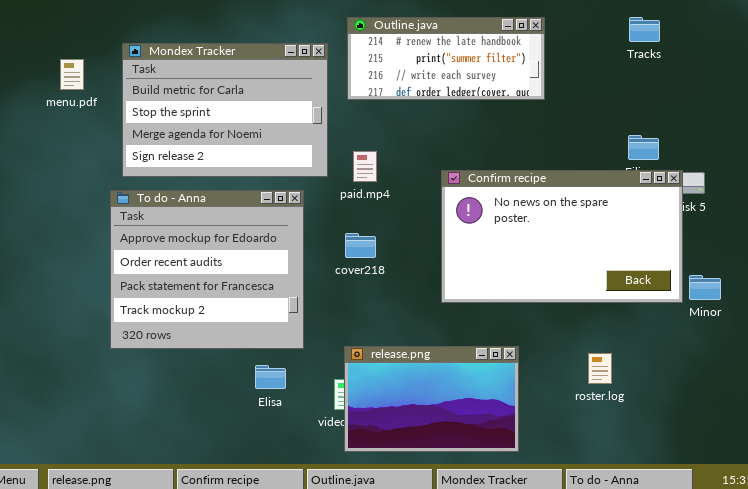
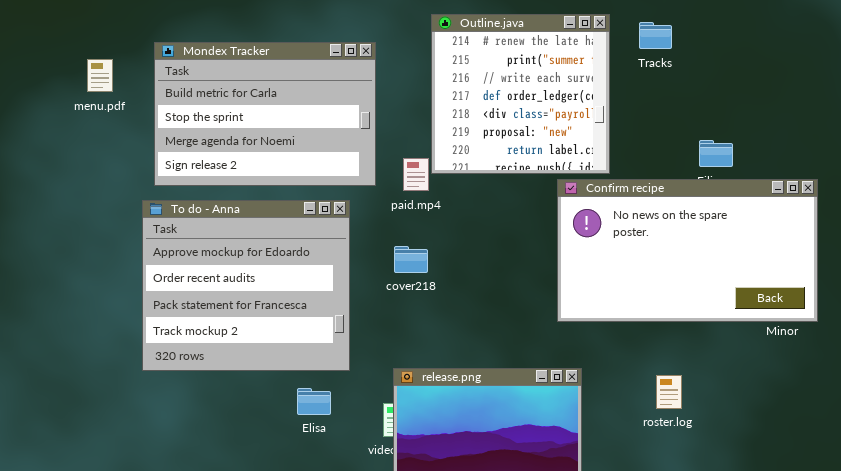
Outline.java: [347,17,545,100] -> [431,14,610,174], resized
Tracks: [629,17,660,42] -> [639,22,672,49], moved
Confirm recipe: [441,170,683,303] -> [557,179,818,322], moved

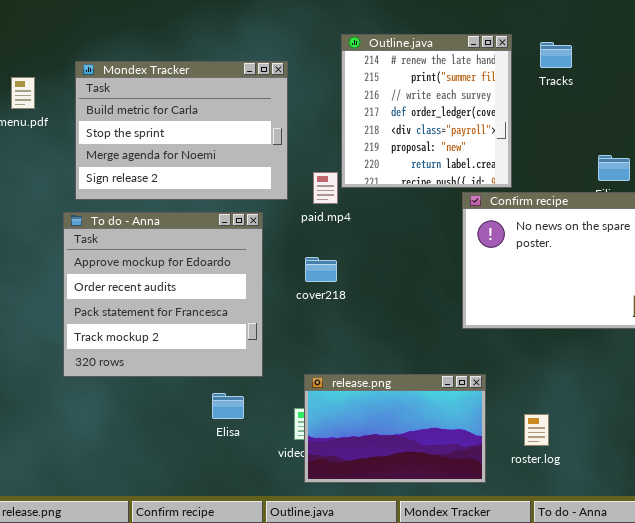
roster.log: [656,375,682,409] -> [524,414,549,446], moved

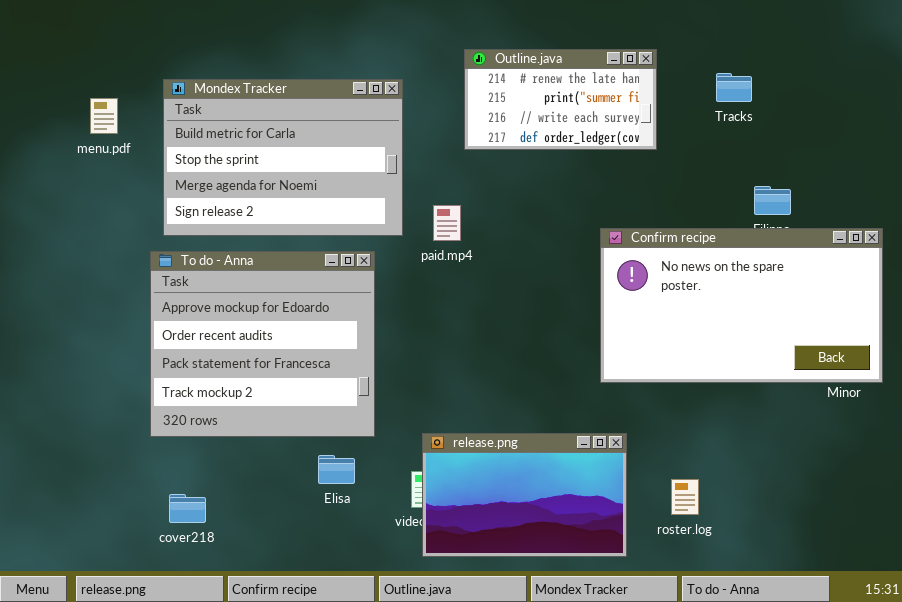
Outline.java: [341,34,512,188] -> [464,49,657,150], resized
Tracks: [540,42,572,68] -> [716,73,752,102], moved
cover218: [305,257,337,282] -> [169,494,206,523], moved

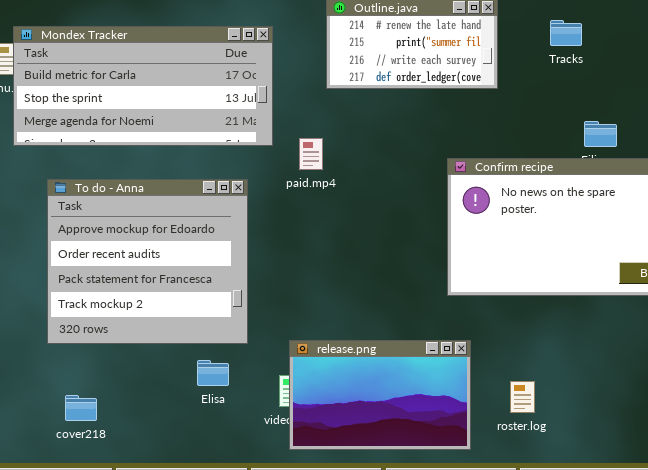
Mondex Tracker: [163,79,403,236] -> [13,26,273,146], resized

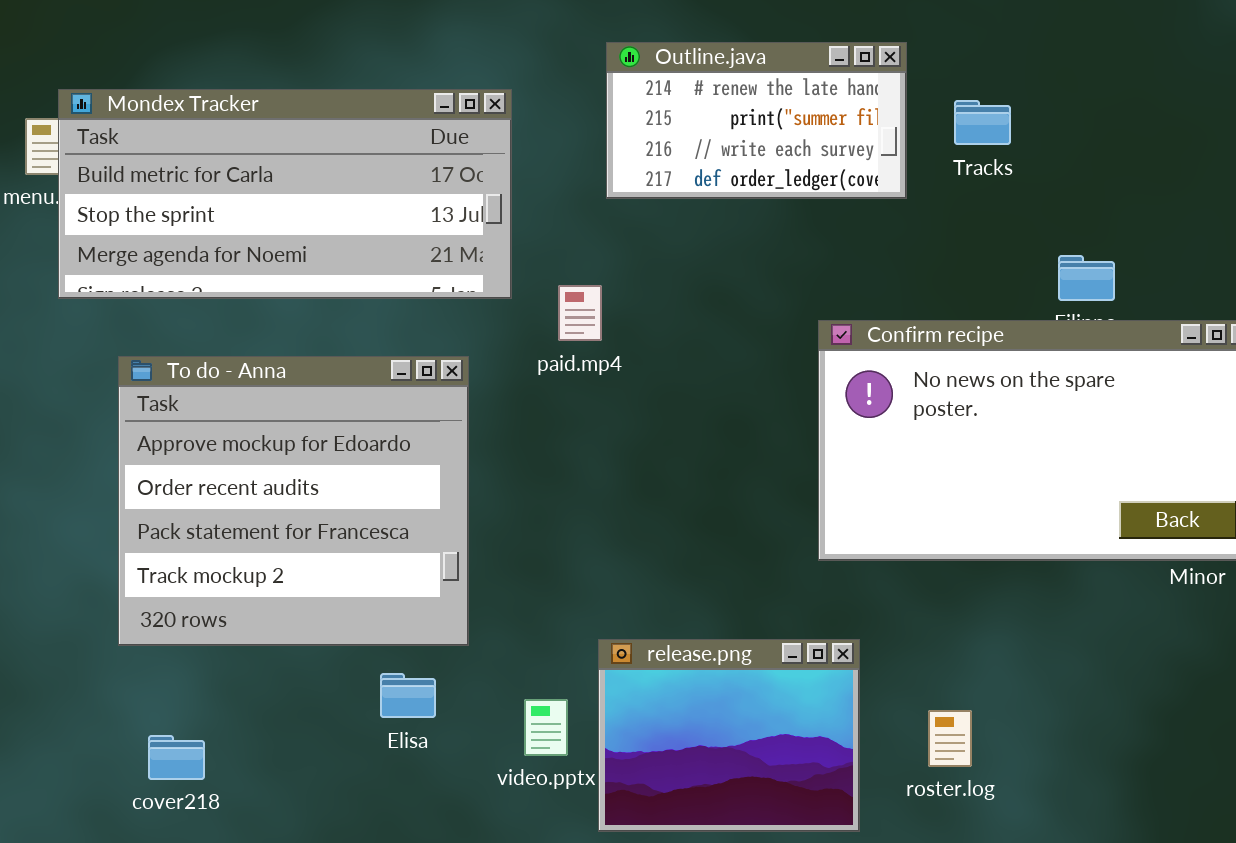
Tracks: [550,20,582,46] -> [954,100,1011,145], moved
release.png: [289,340,471,450] -> [598,639,860,832], resized

